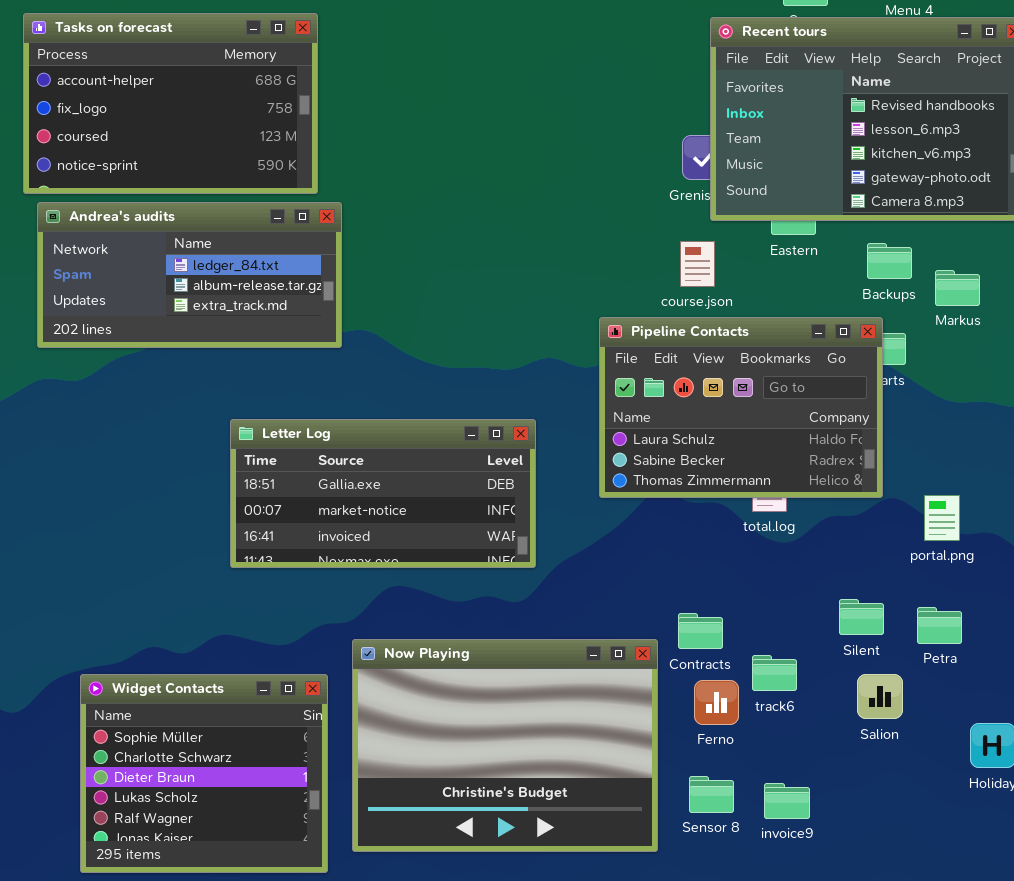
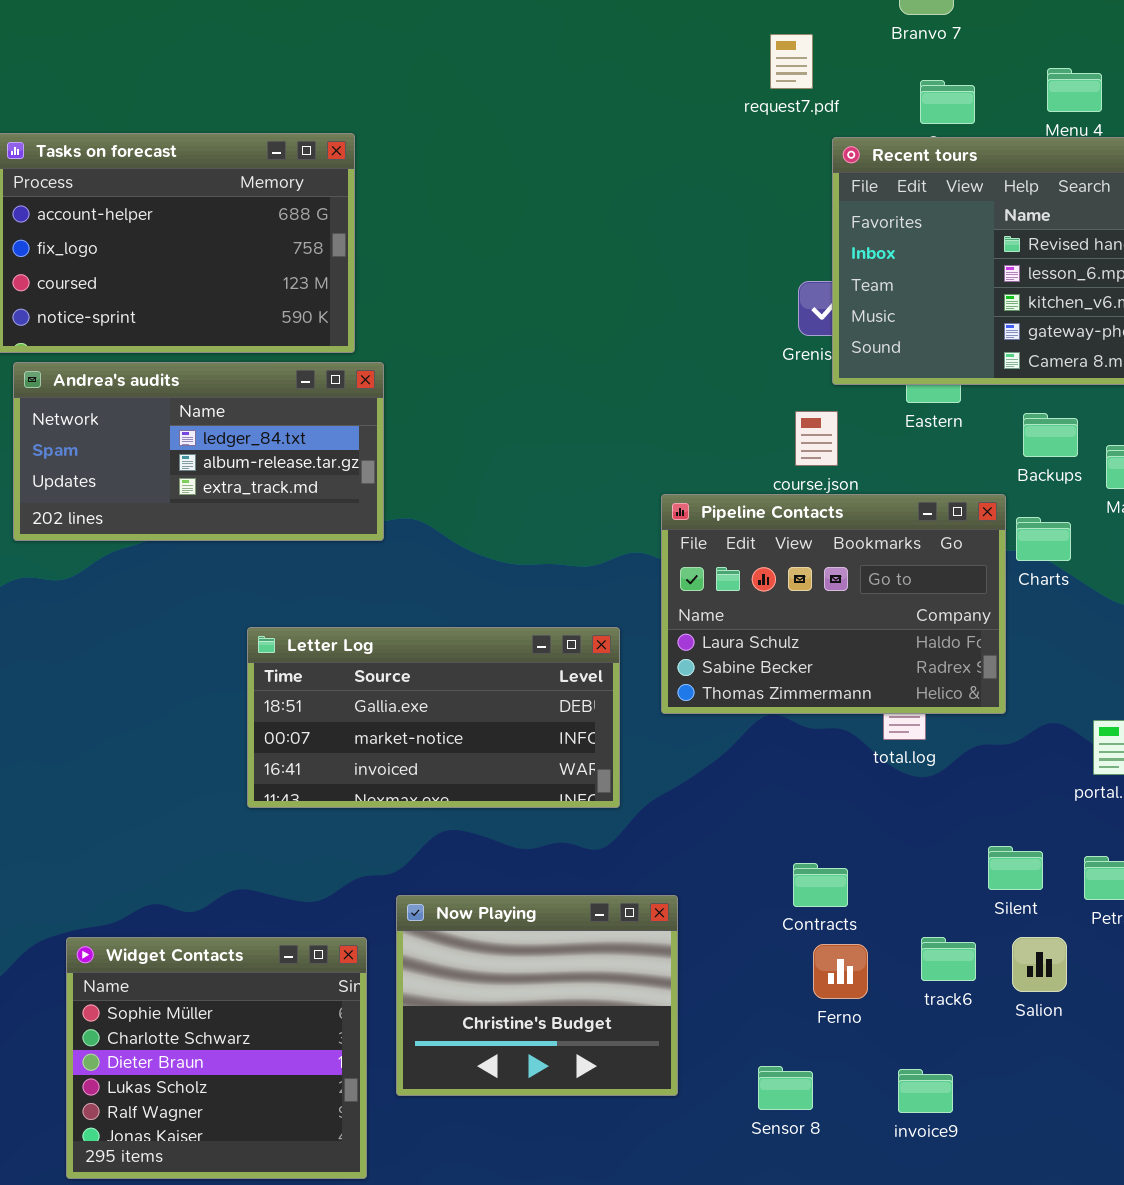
Pipeline Contacts: [599,317,883,498] -> [661,494,1006,714], moved
Now Playing: [352,639,658,852] -> [396,895,678,1096], resized
track6: [752,655,797,691] -> [921,937,976,981], moved
Sensor 8: [689,776,734,813] -> [758,1066,813,1110], moved

